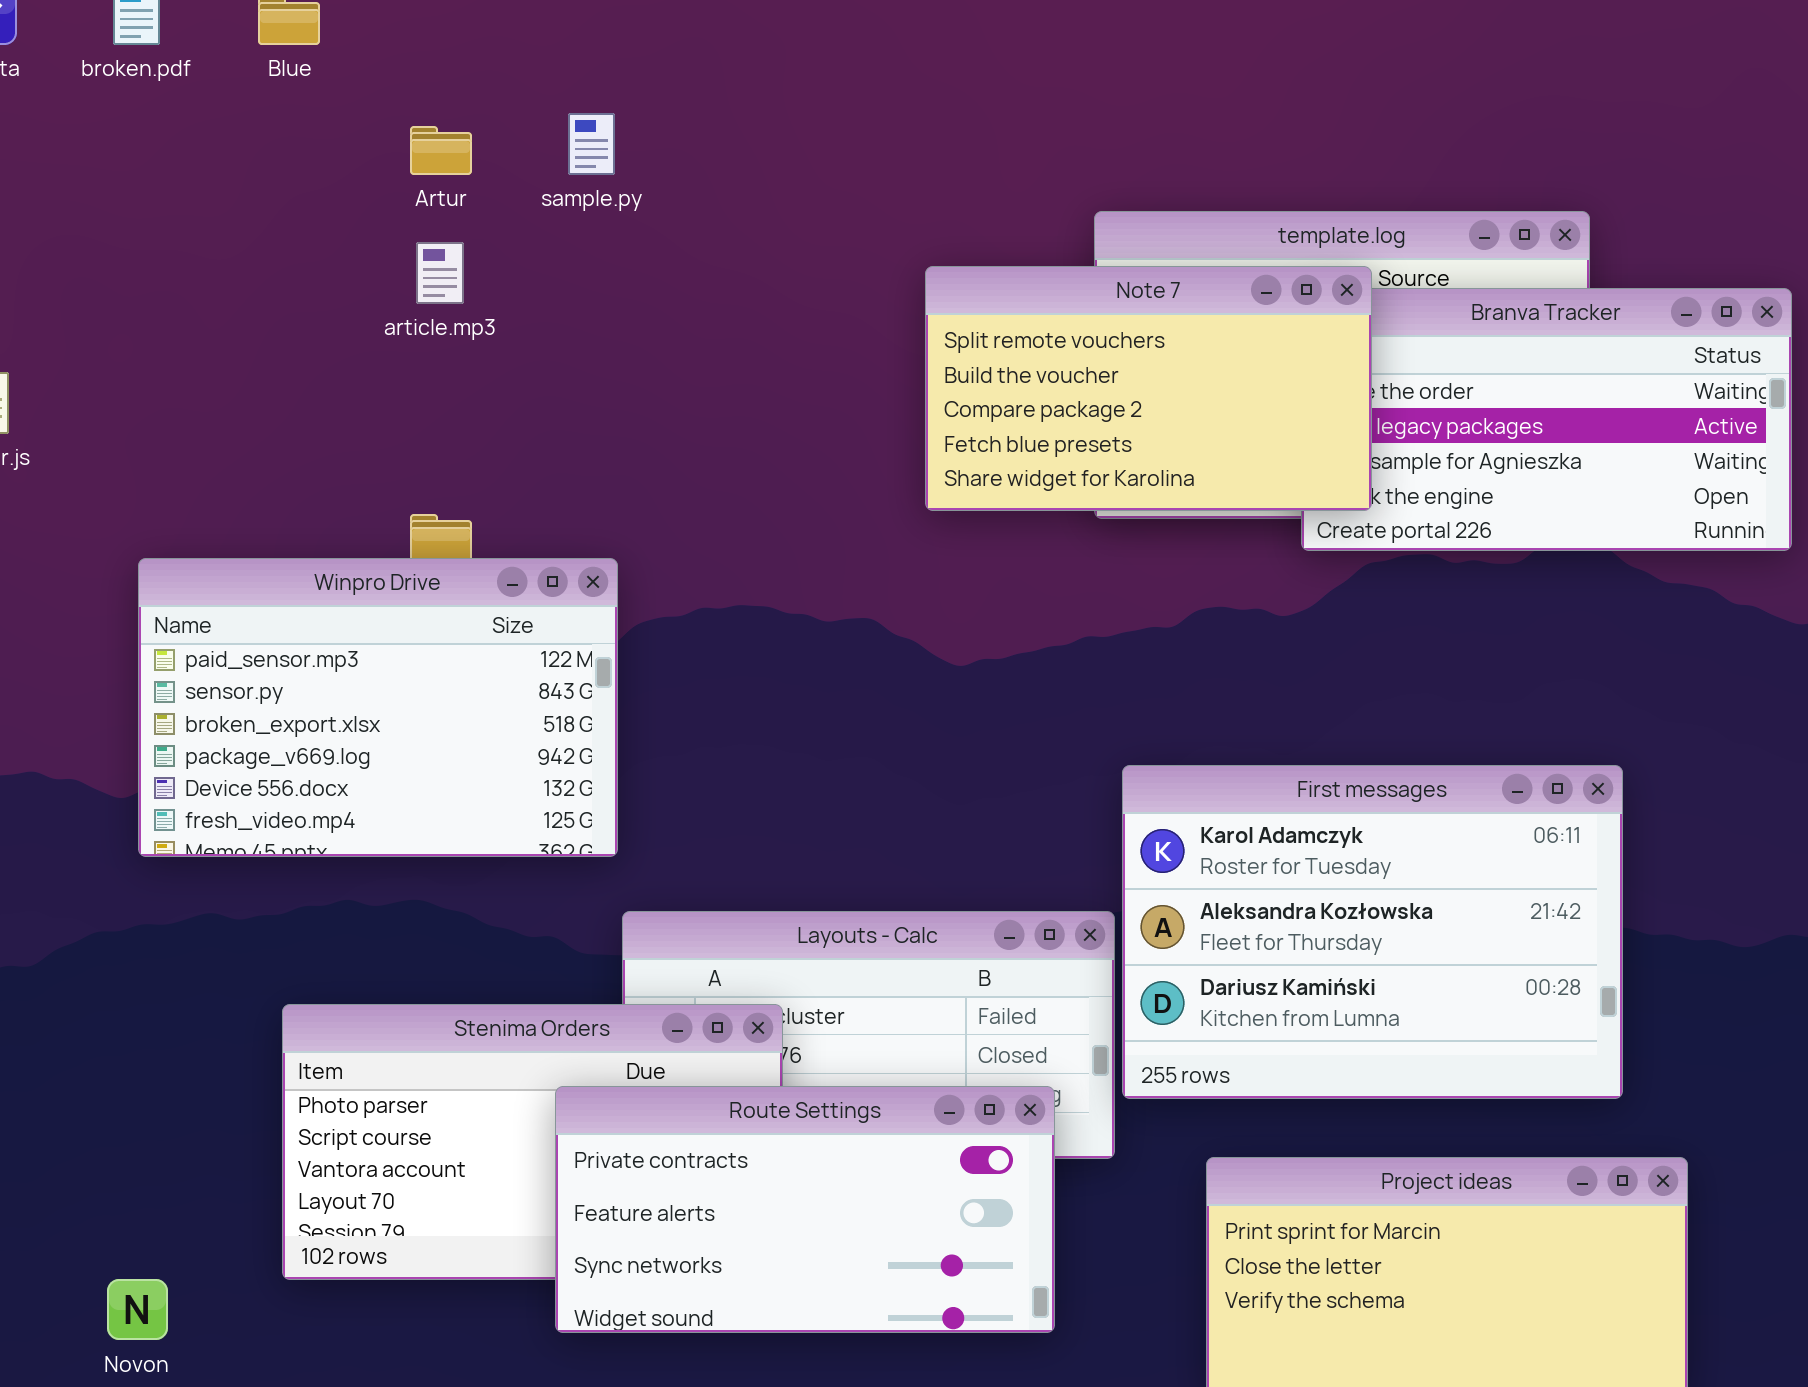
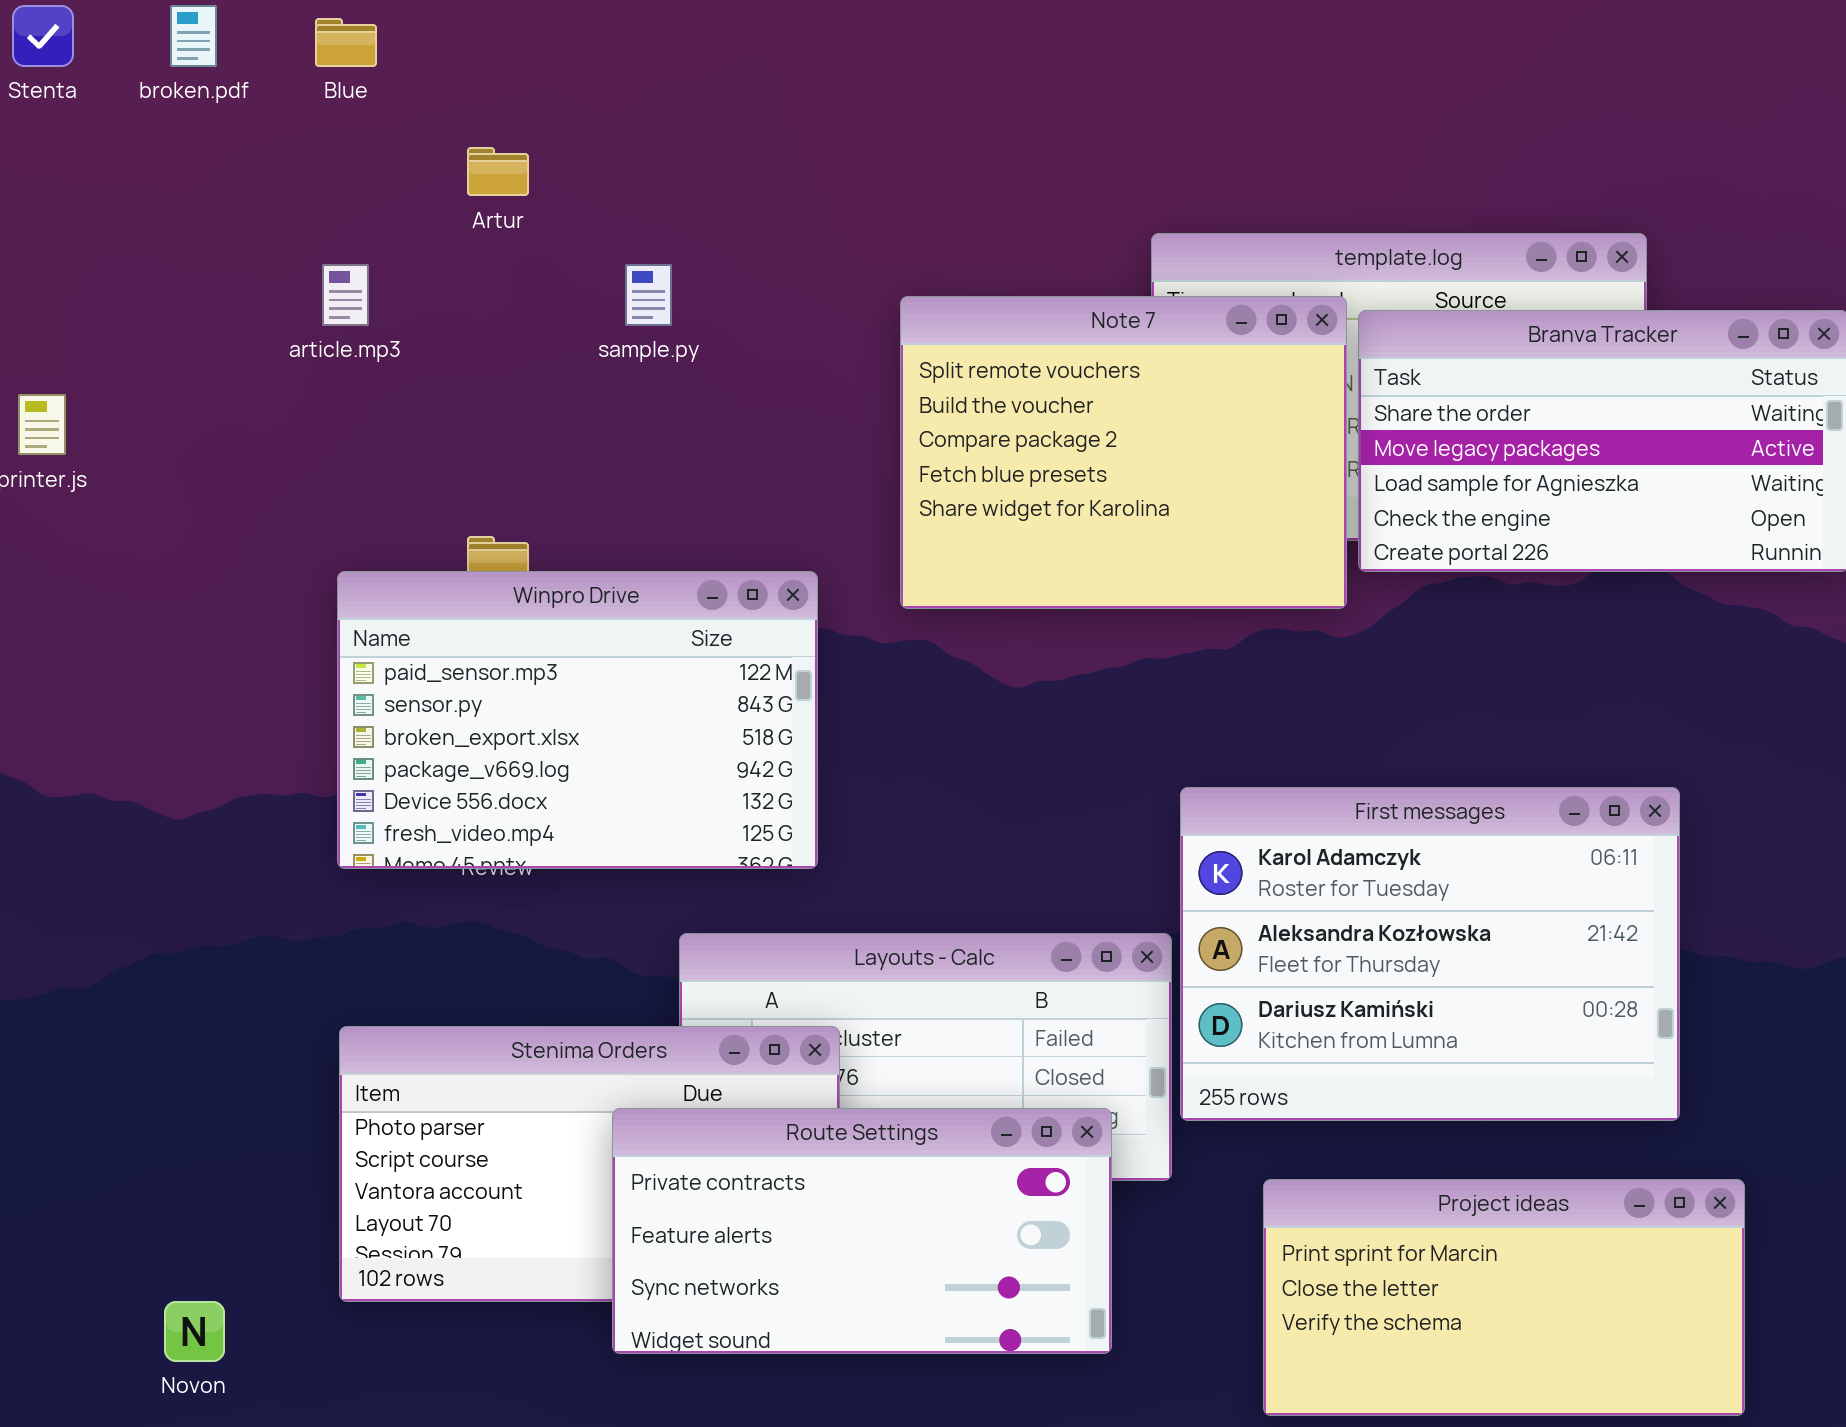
sample.py: [568,113,615,175] -> [625,264,672,326], moved
article.mp3: [416,242,464,304] -> [322,264,369,326], moved
Note 7: [925,266,1372,511] -> [900,296,1347,609], moved, resized
Winpro Drive: [138,558,618,857] -> [337,571,818,869], moved

